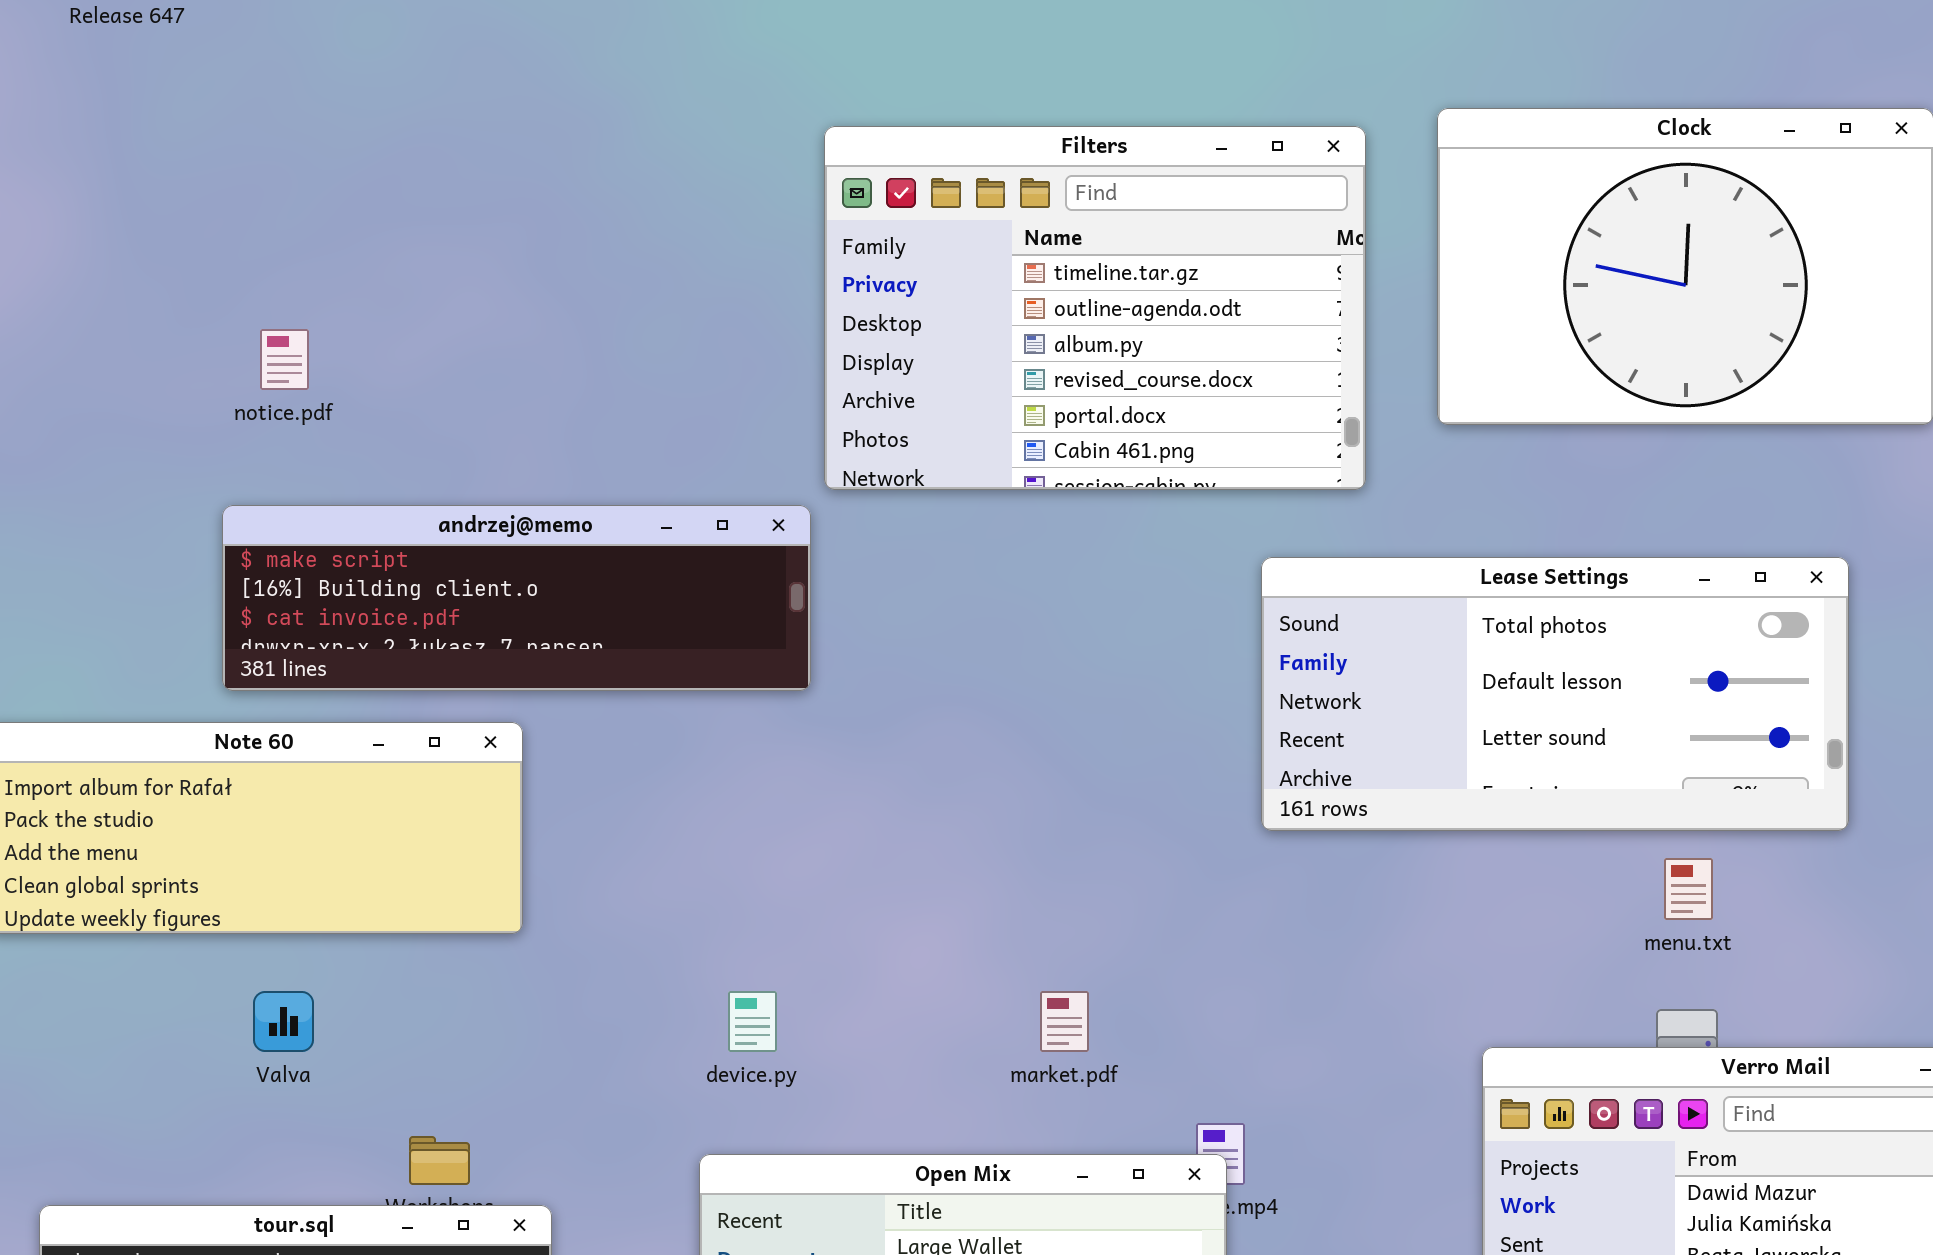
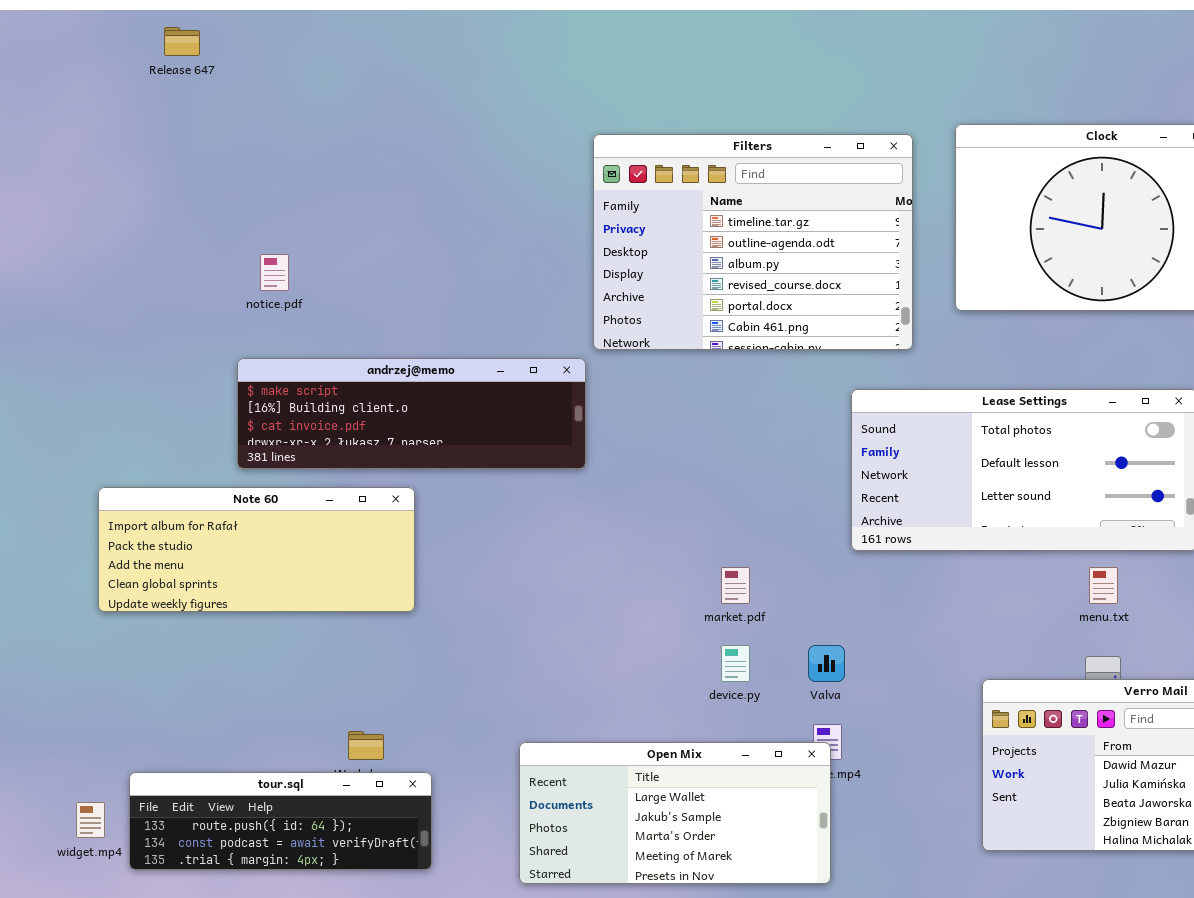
Valva: [253,991,314,1052] -> [808,645,845,682], moved
device.py: [728,991,777,1052] -> [721,645,750,682], moved
market.pdf: [1040,991,1089,1052] -> [721,567,750,604], moved

